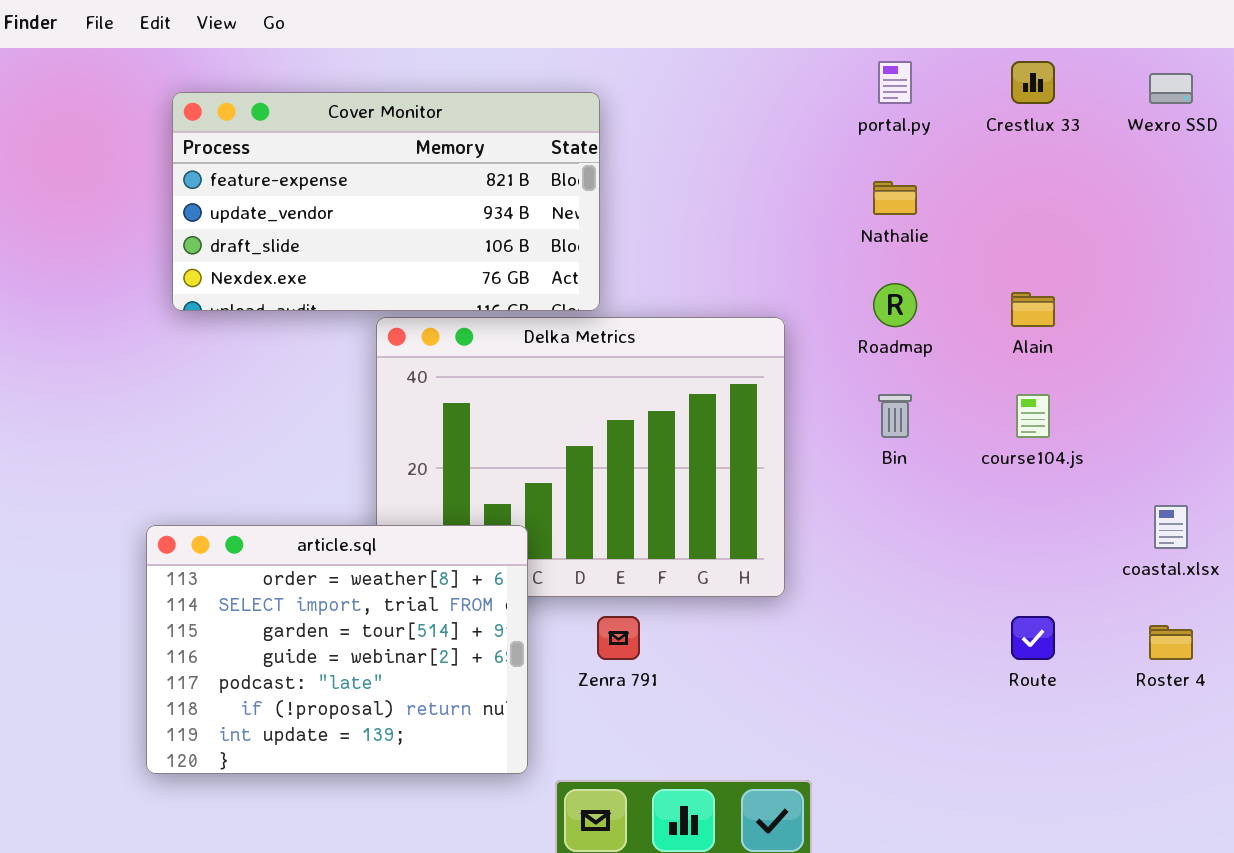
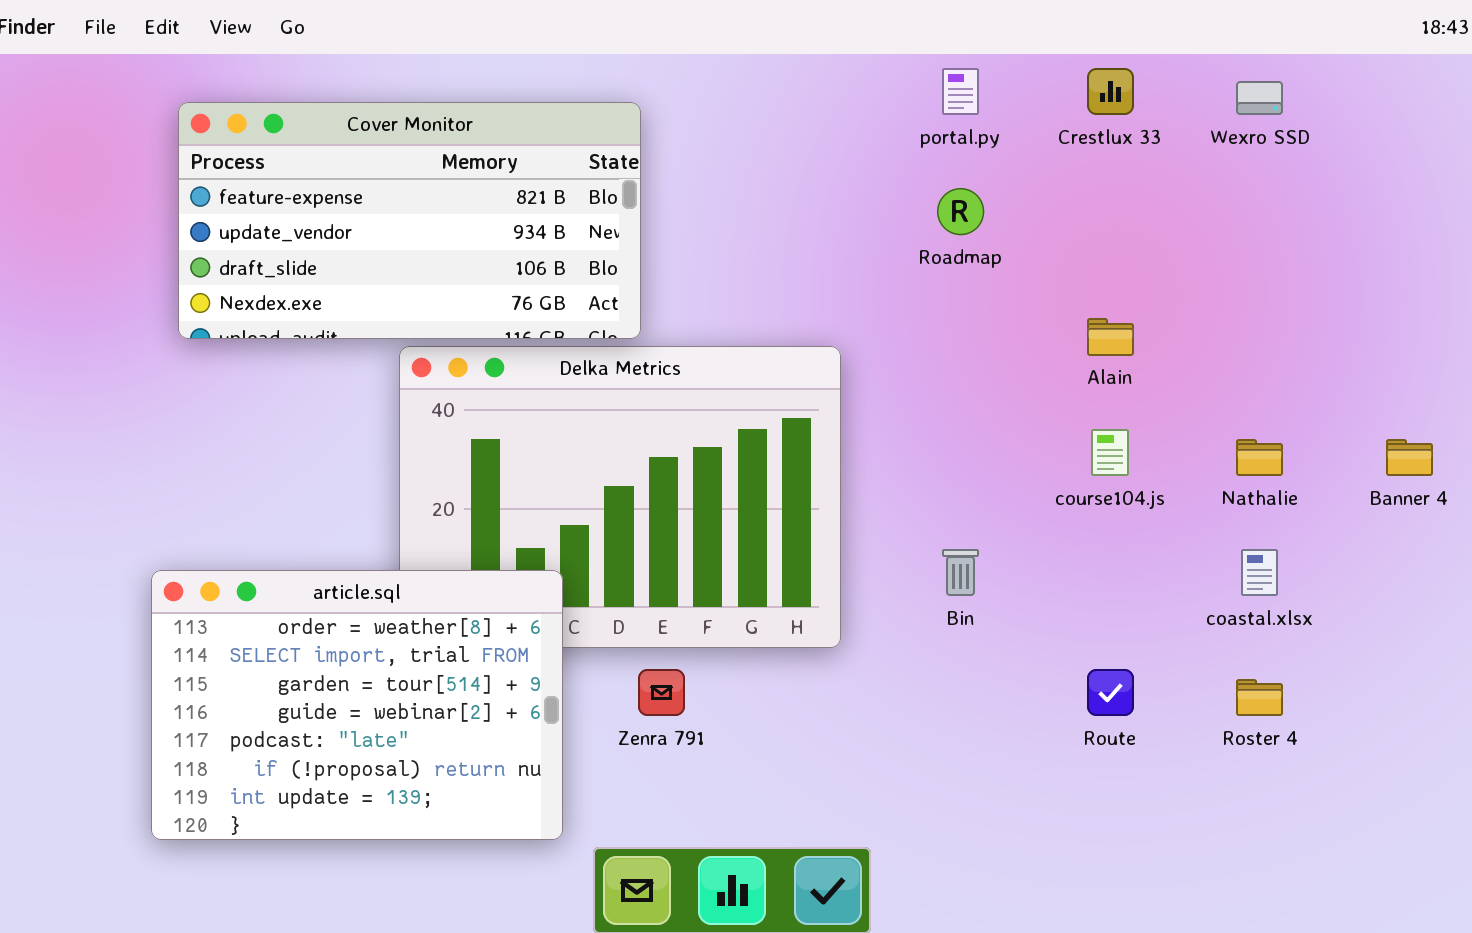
Nathalie: [873,181,917,215] -> [1236,439,1283,476], moved
Roadmap: [873,283,917,327] -> [937,188,984,235], moved
Bin: [878,394,912,438] -> [942,549,979,596], moved

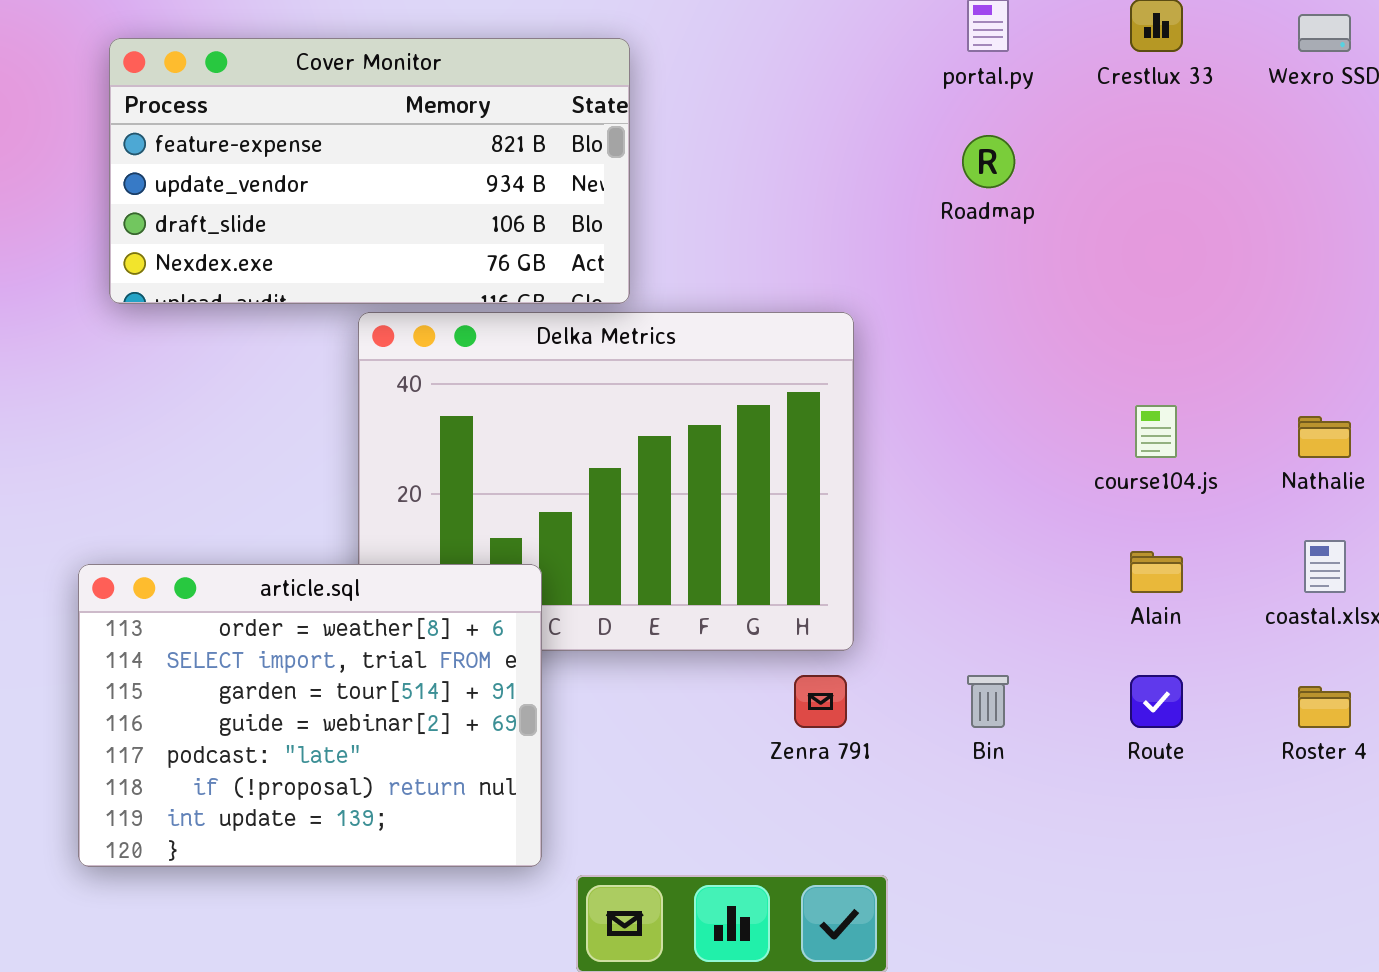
Alain: [1087,318,1134,356] -> [1130,551,1183,593], moved
Bin: [942,549,979,596] -> [967,675,1009,728], moved
Zenra 791: [638,669,685,716] -> [794,675,847,728], moved

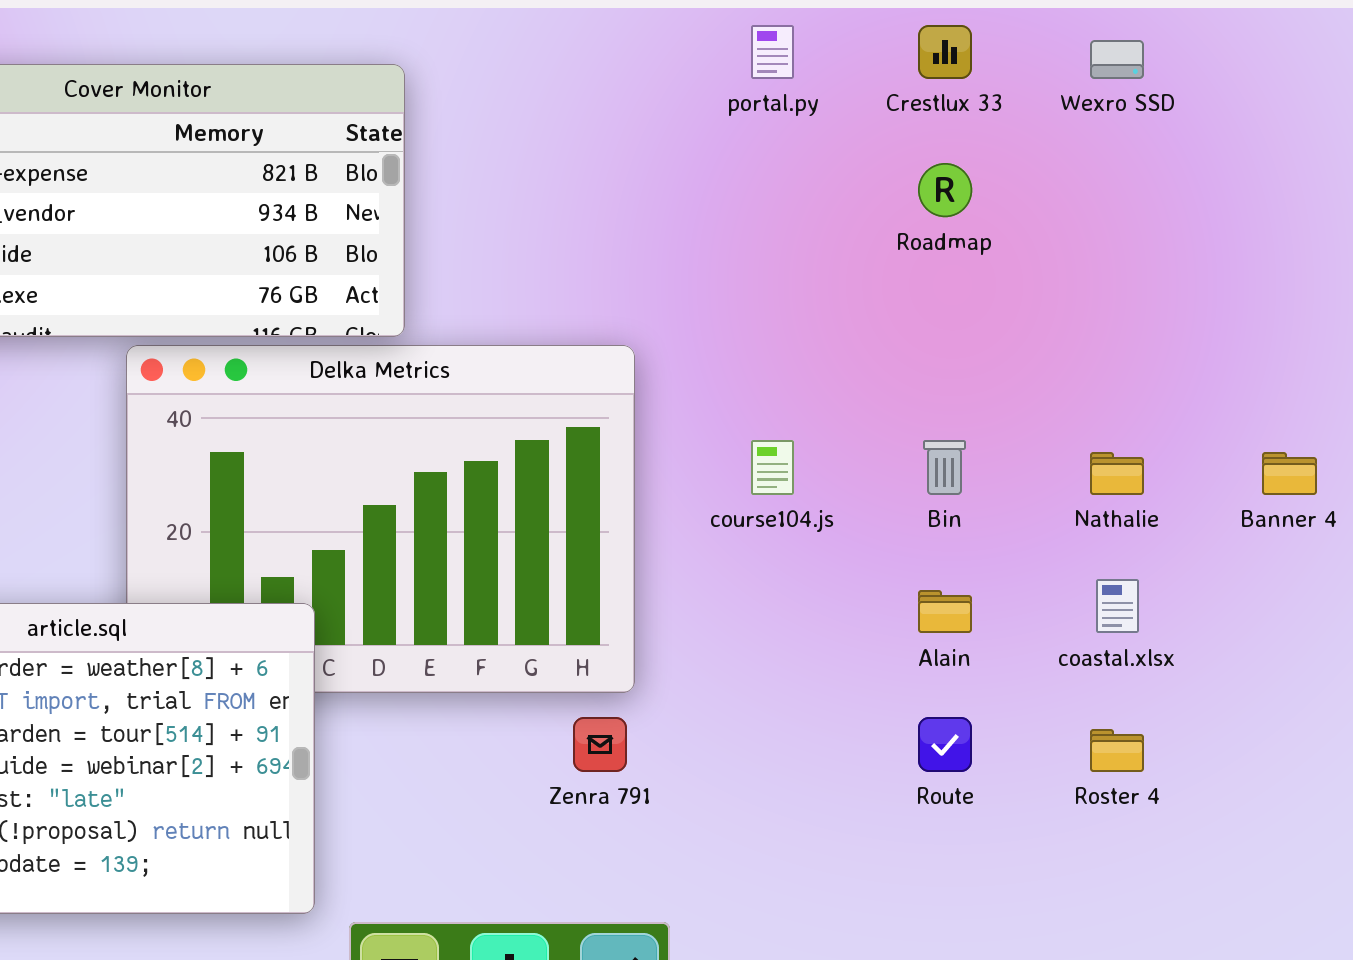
Roadmap: [962,135,1015,188] -> [918,163,972,217], moved
course104.js: [1135,405,1177,458] -> [751,440,794,495], moved
Bin: [967,675,1009,728] -> [923,440,966,495], moved

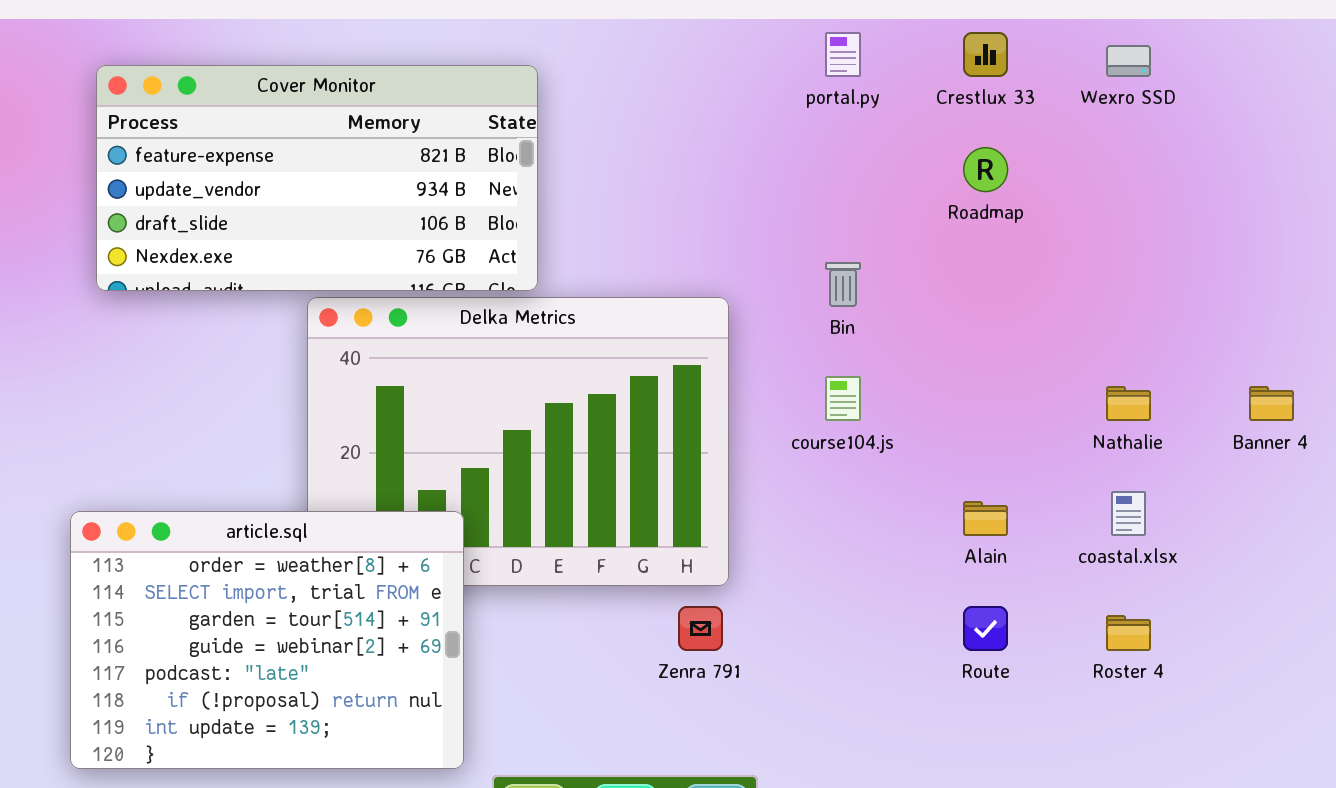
Bin: [923,440,966,495] -> [825,262,861,307], moved

